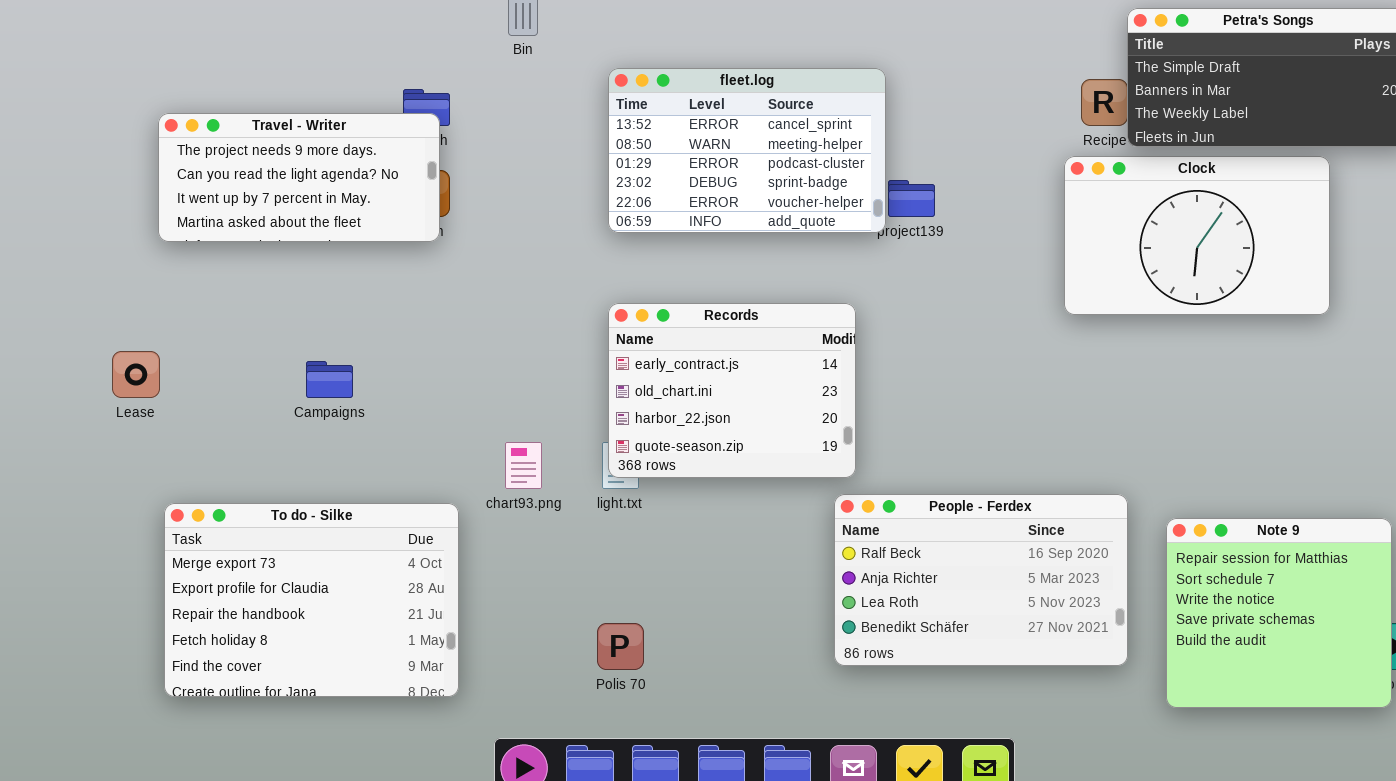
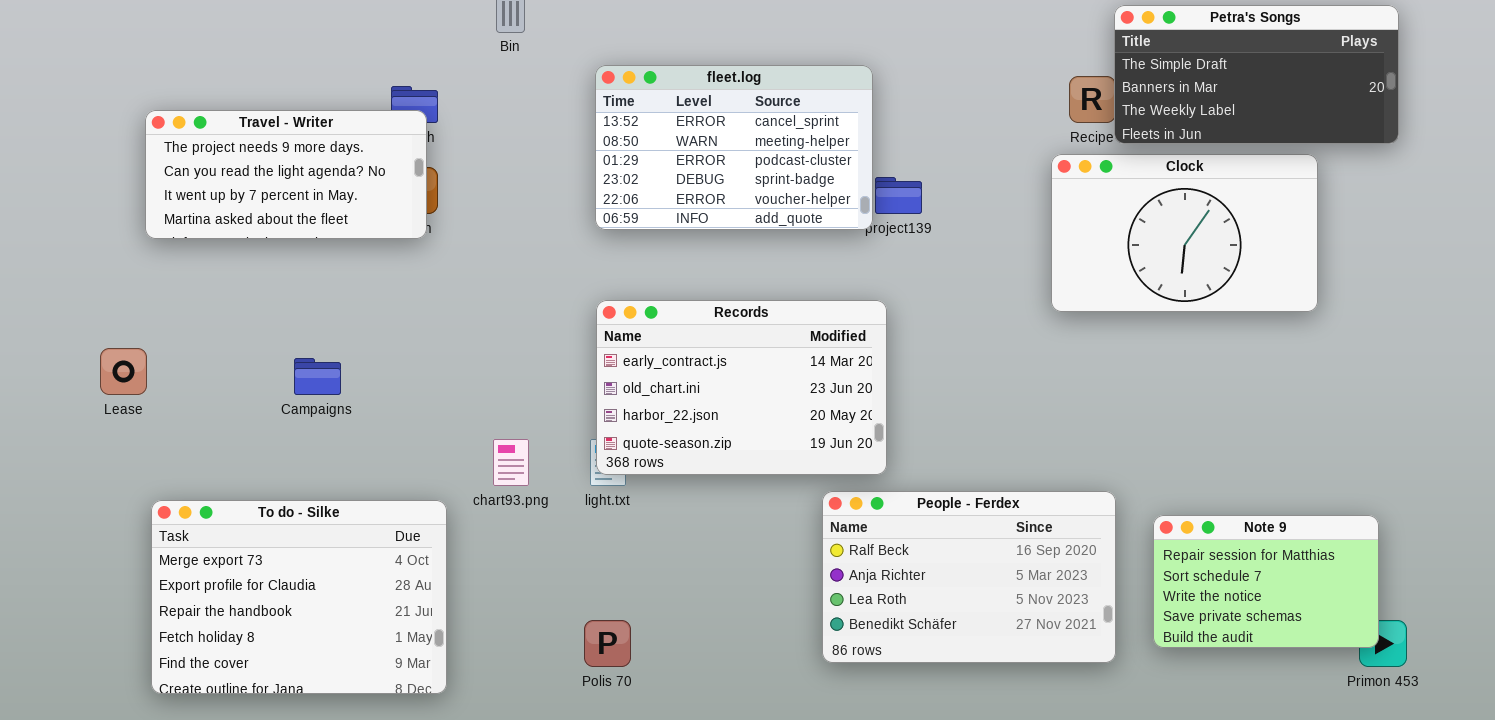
Records: [608,303,856,478] -> [596,300,887,475], resized
Note 9: [1166,518,1392,708] -> [1153,515,1379,648], resized

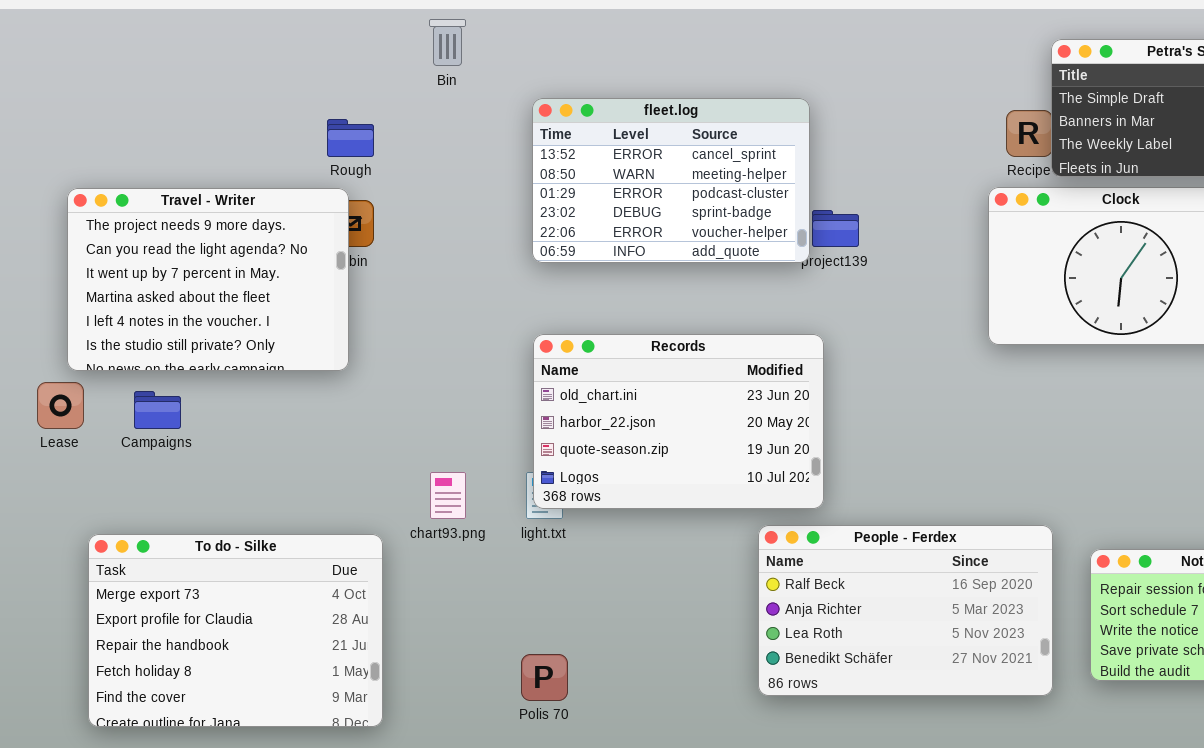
Travel - Writer: [145,110,427,239] -> [67,188,349,371], moved, resized
Records: [596,300,887,475] -> [533,334,824,509], scrolled down 1 row
Campaigns: [294,358,341,395] -> [134,391,181,429], moved

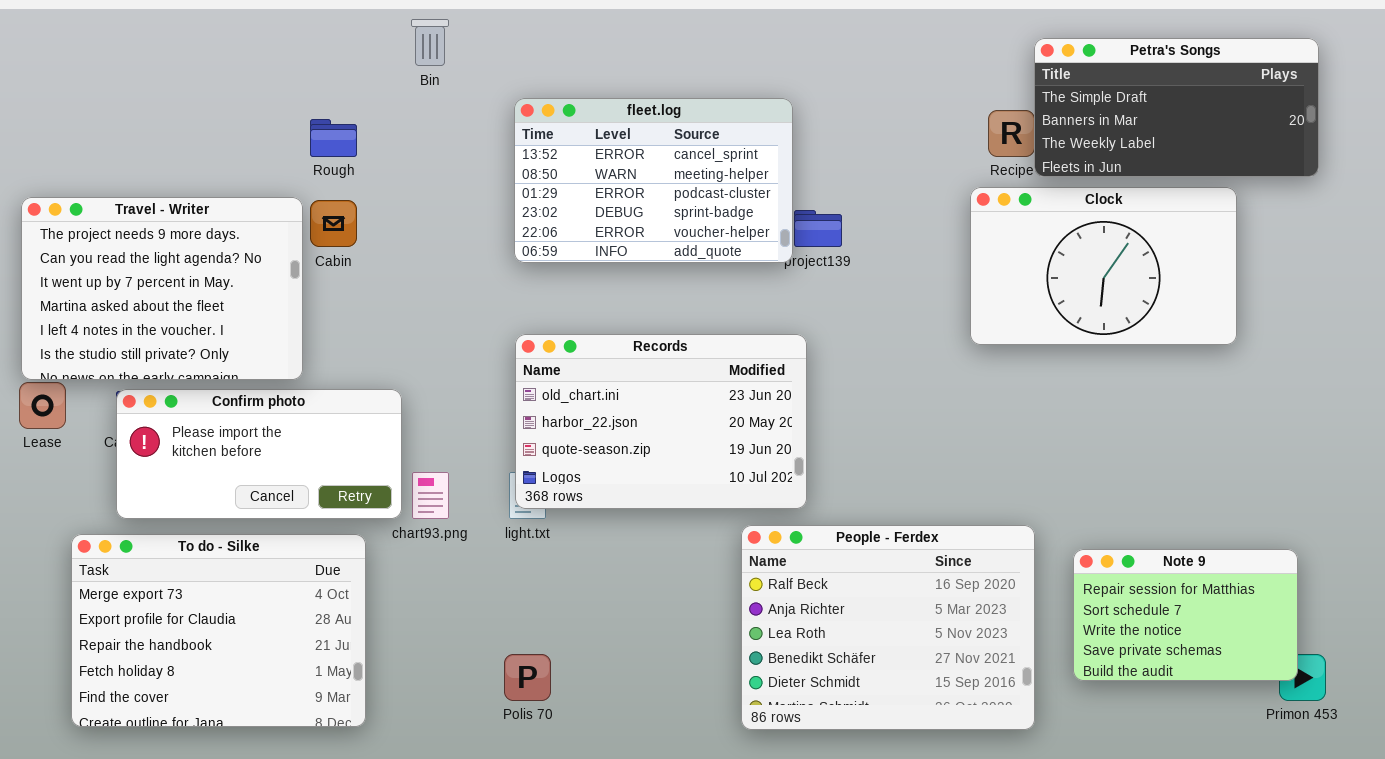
Travel - Writer: [67,188,349,371] -> [21,197,303,380], moved
Confirm photo: none -> [116,389,402,519], opened
People - Ferdex: [758,525,1053,696] -> [741,525,1035,730], resized

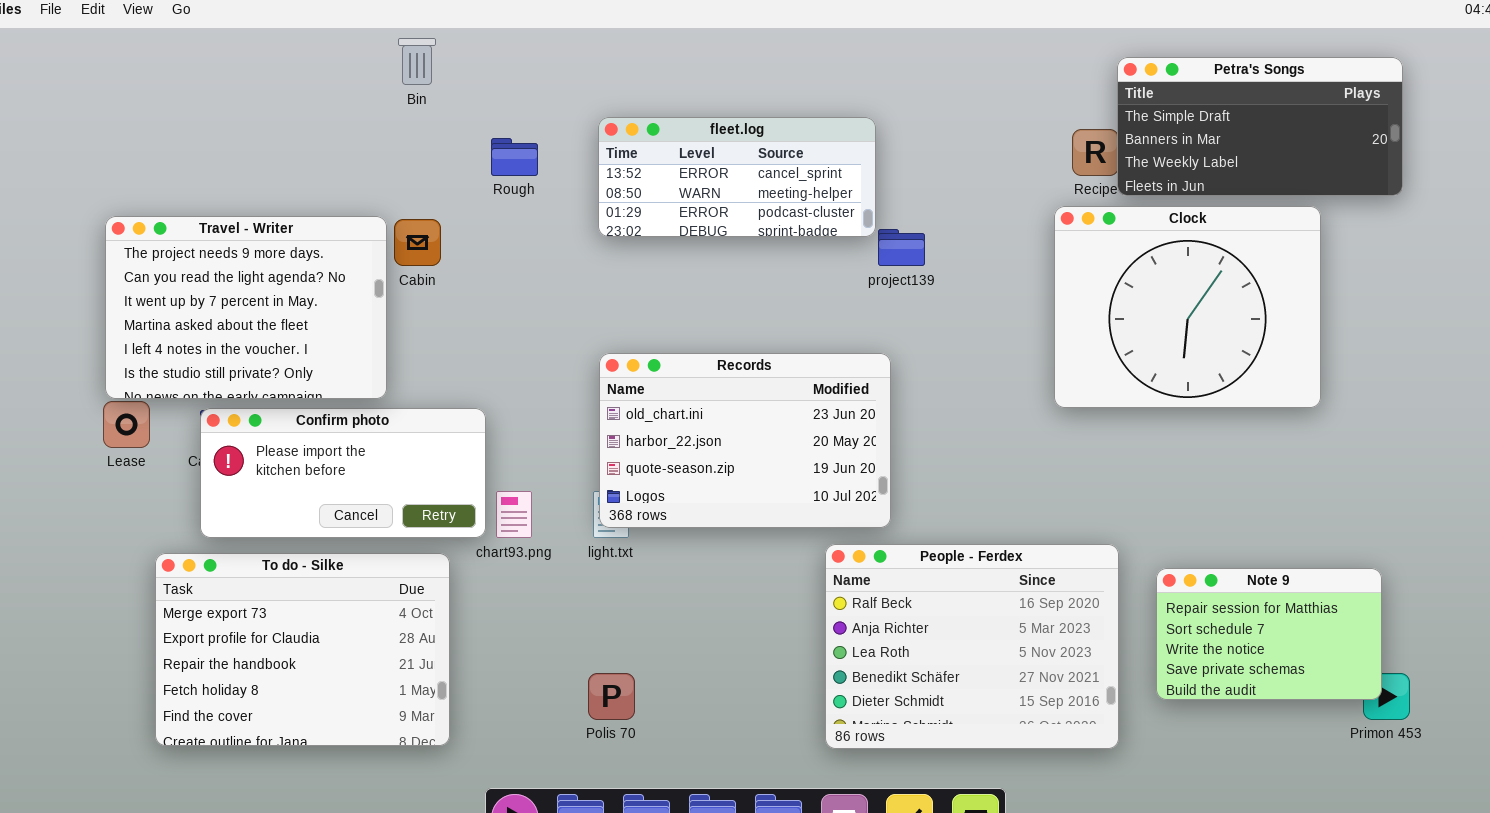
Bin: [411,19,449,66] -> [398,38,436,85], moved
fleet.log: [514,98,793,263] -> [598,117,876,237], resized
Rough: [310,119,357,157] -> [491,138,538,176], moved
Clock: [970,187,1237,345] -> [1054,206,1321,408], resized

